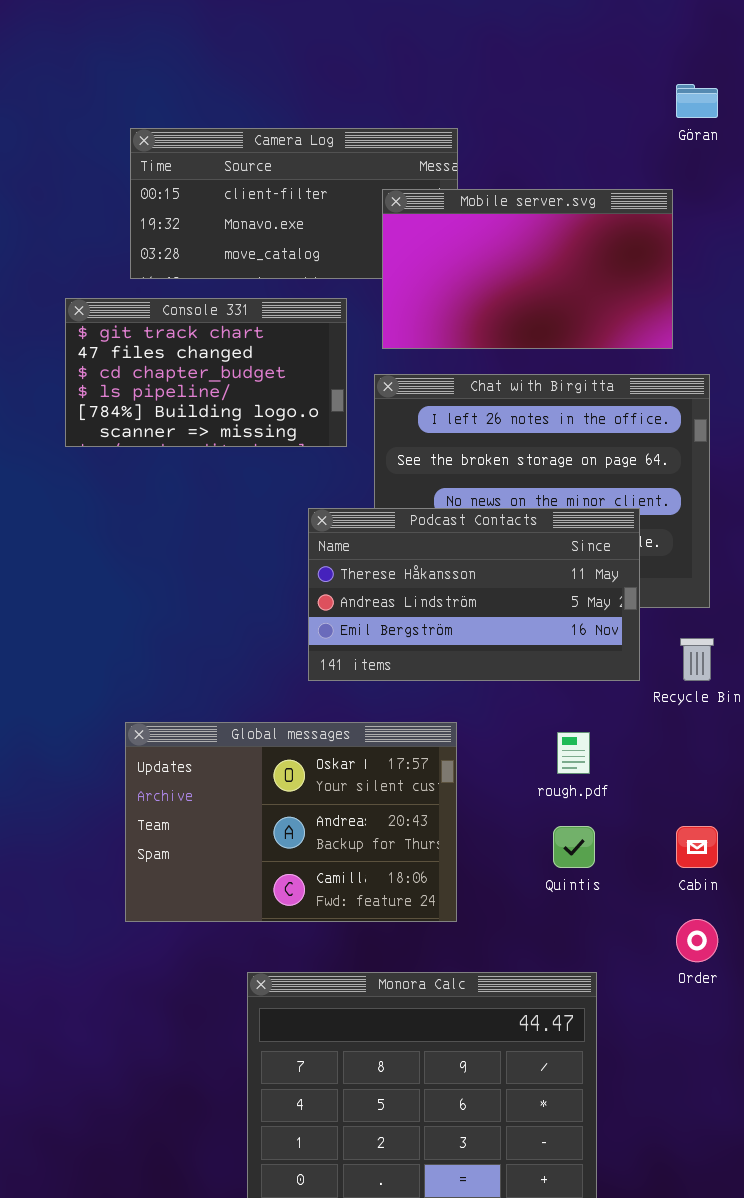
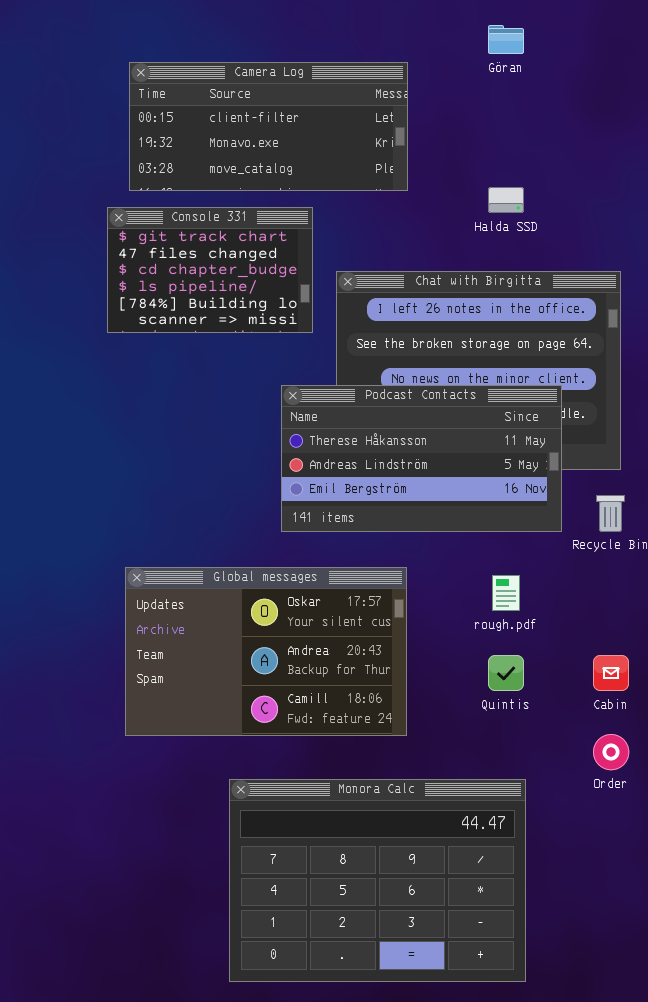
Göran: [676,84,718,118] -> [488,25,524,54], moved
Mobile server.svg: [382,189,673,349] -> none, closed
Console 331: [65,298,347,447] -> [107,207,313,333], resized

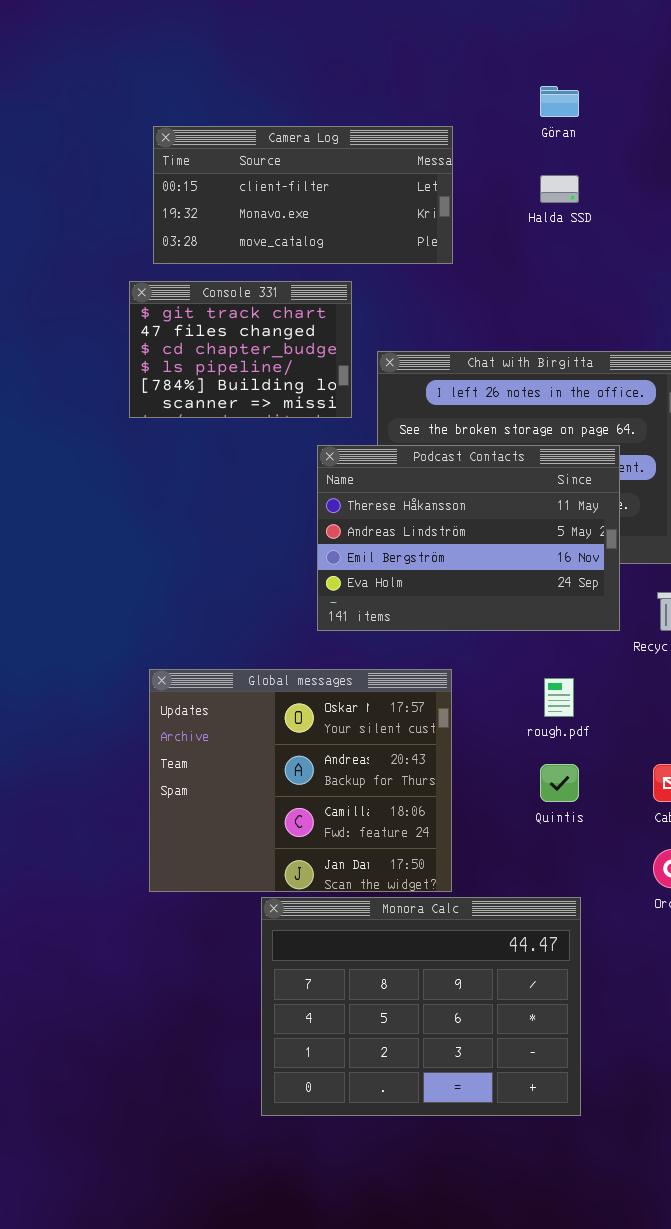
Halda SSD: [488,187,524,213] -> [540,175,579,203], moved
Podcast Contacts: [281,385,562,532] -> [317,445,620,631], resized
Global messages: [125,567,407,736] -> [149,669,452,892], resized

